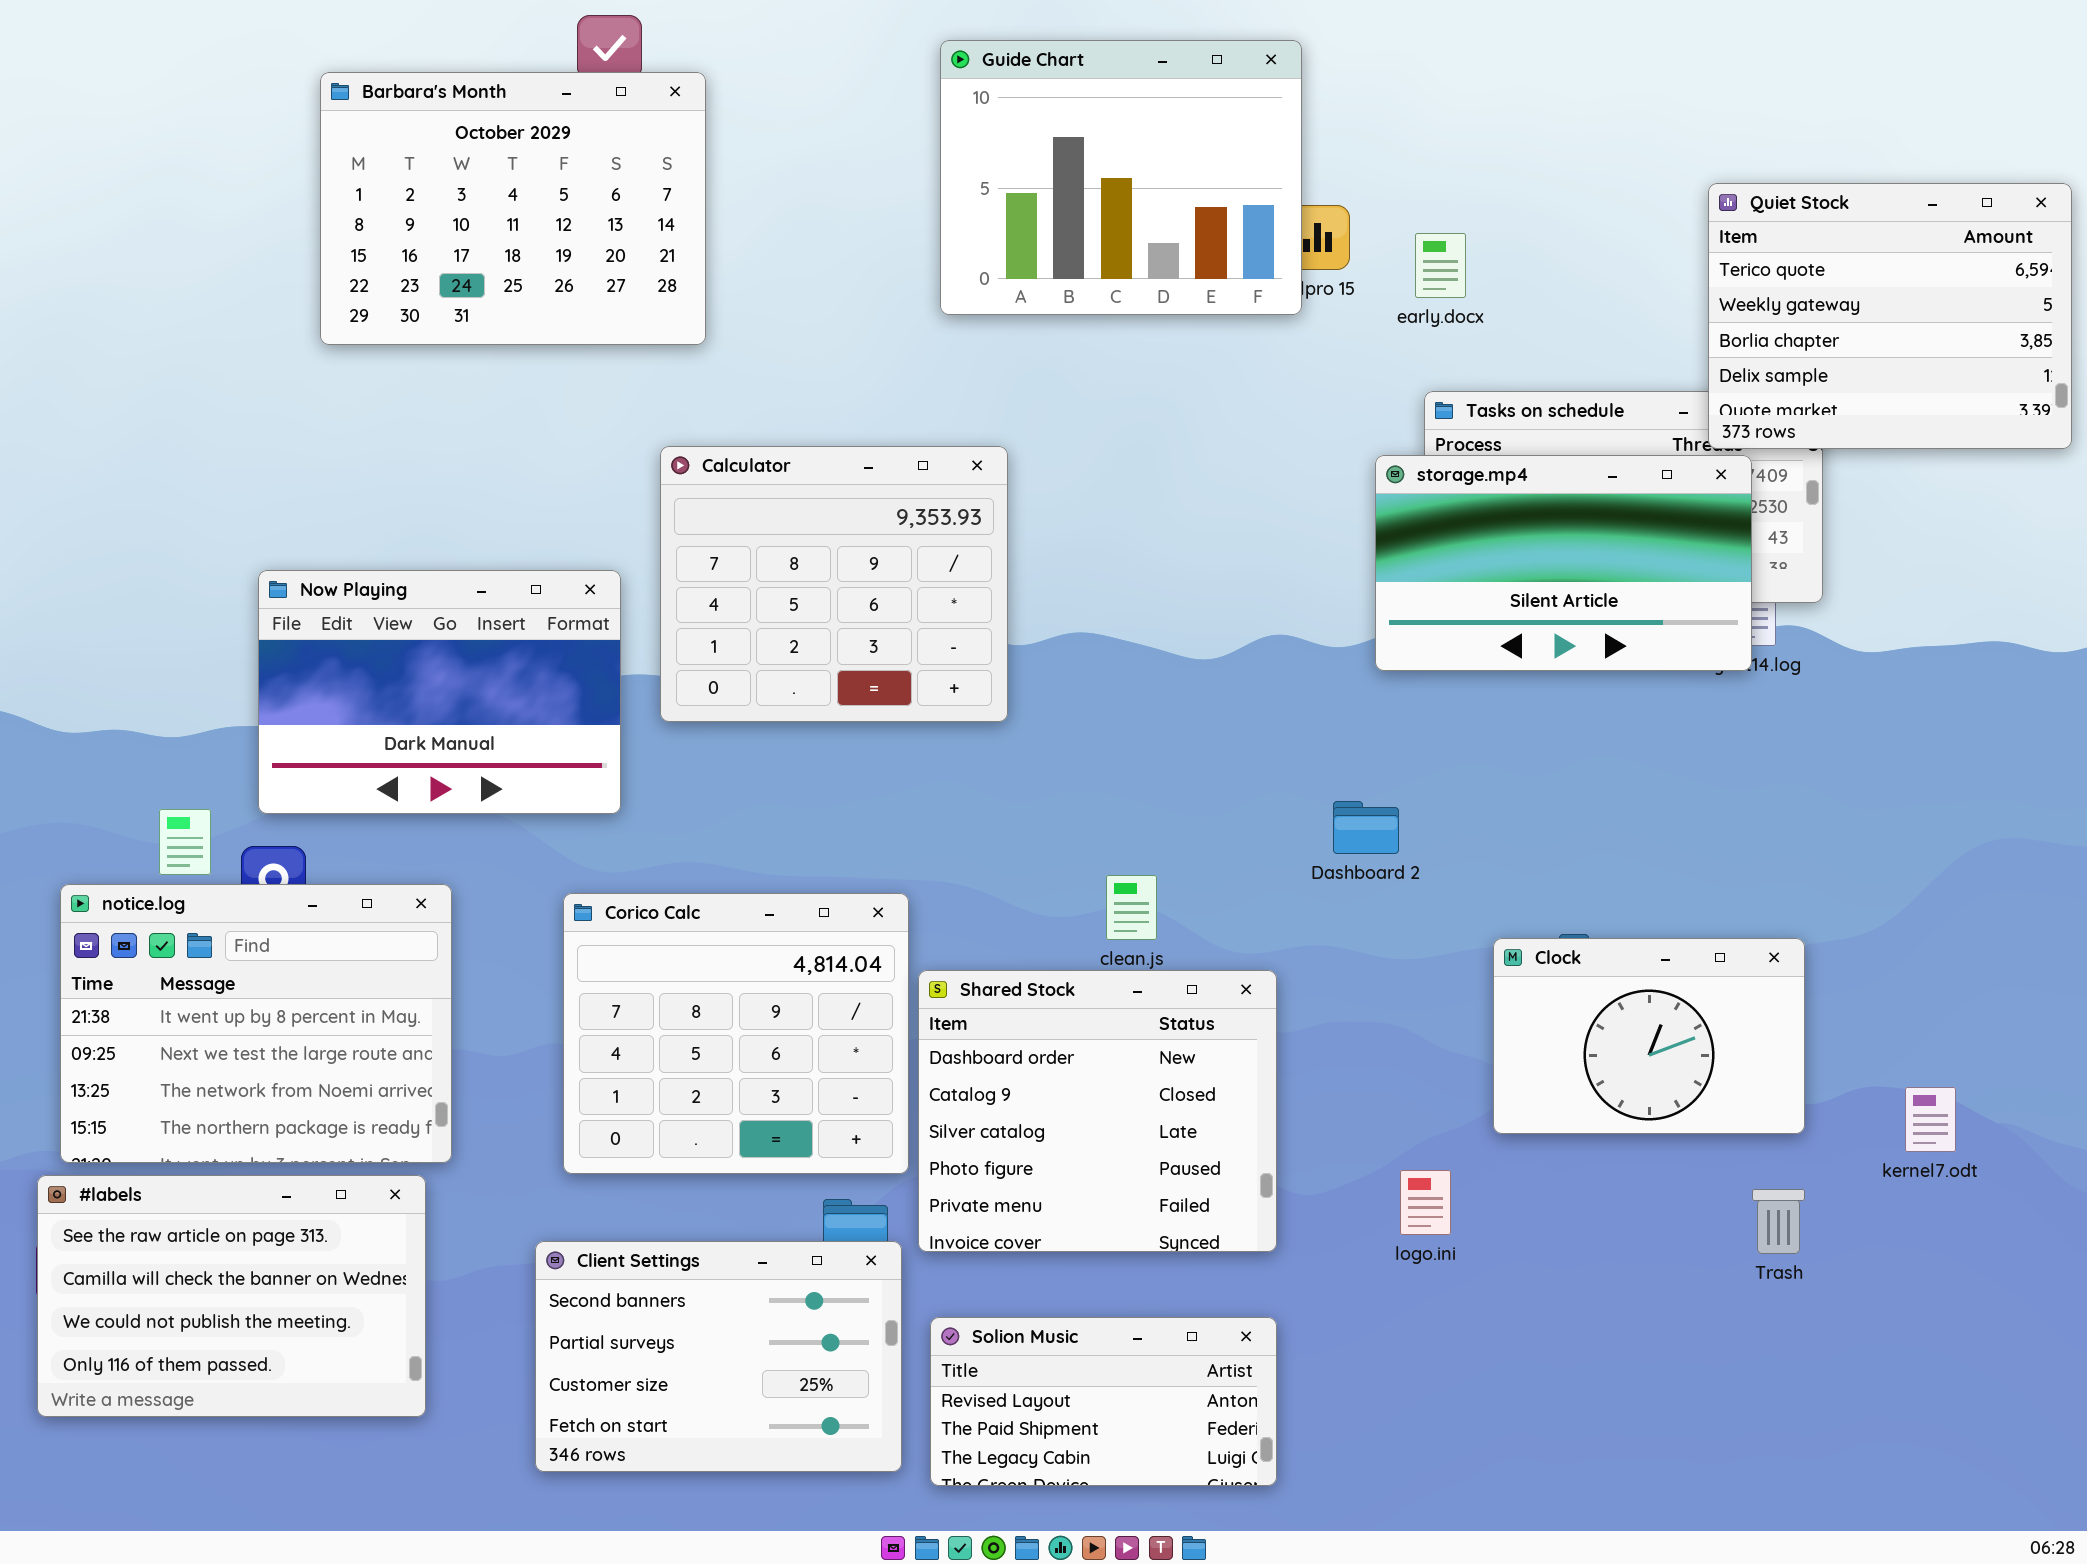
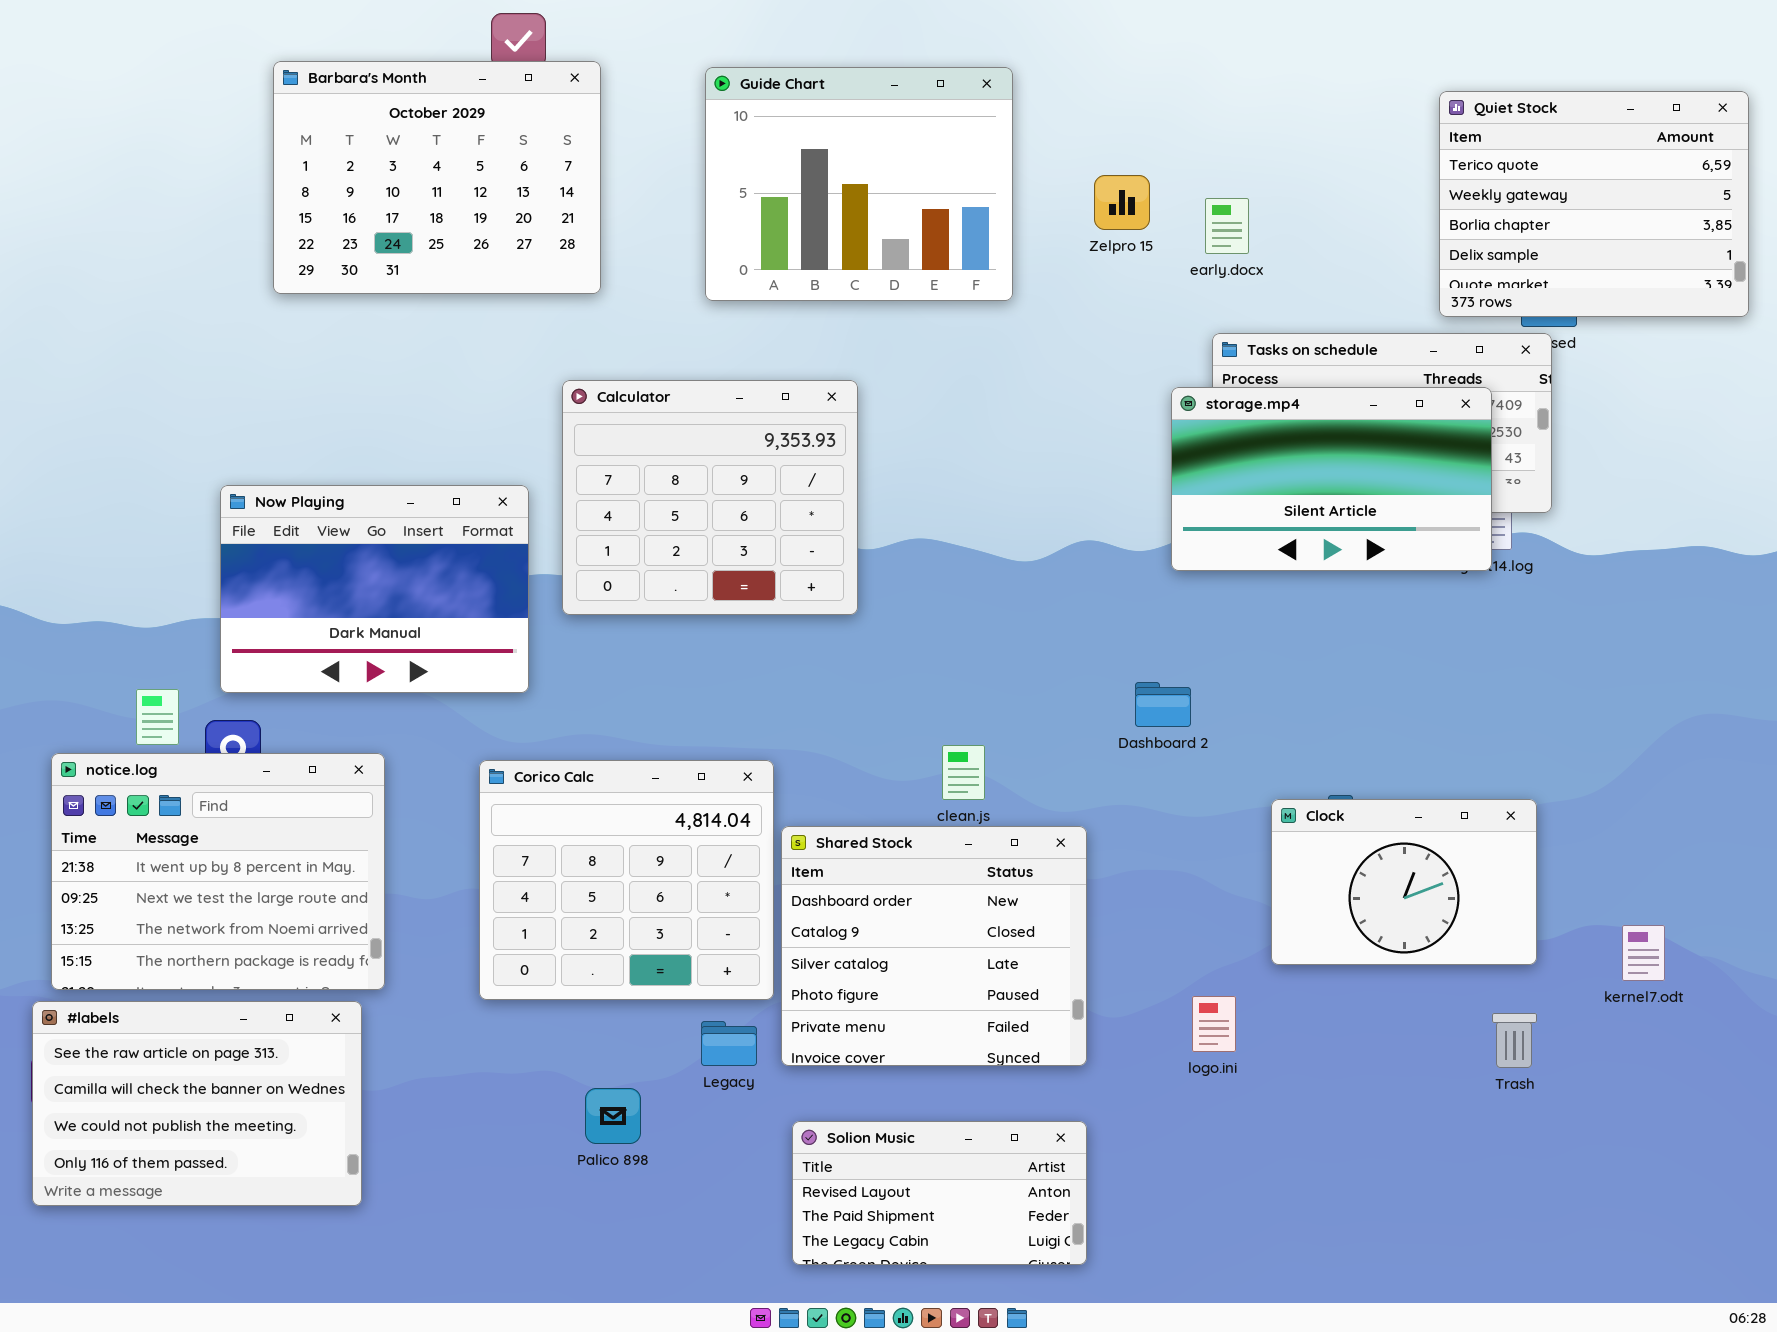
Guide Chart: [940,40,1302,315] -> [705,67,1013,301], moved
Quiet Stock: [1708,183,2072,449] -> [1439,91,1749,317], moved
Client Settings: [535,1241,902,1472] -> none, closed

